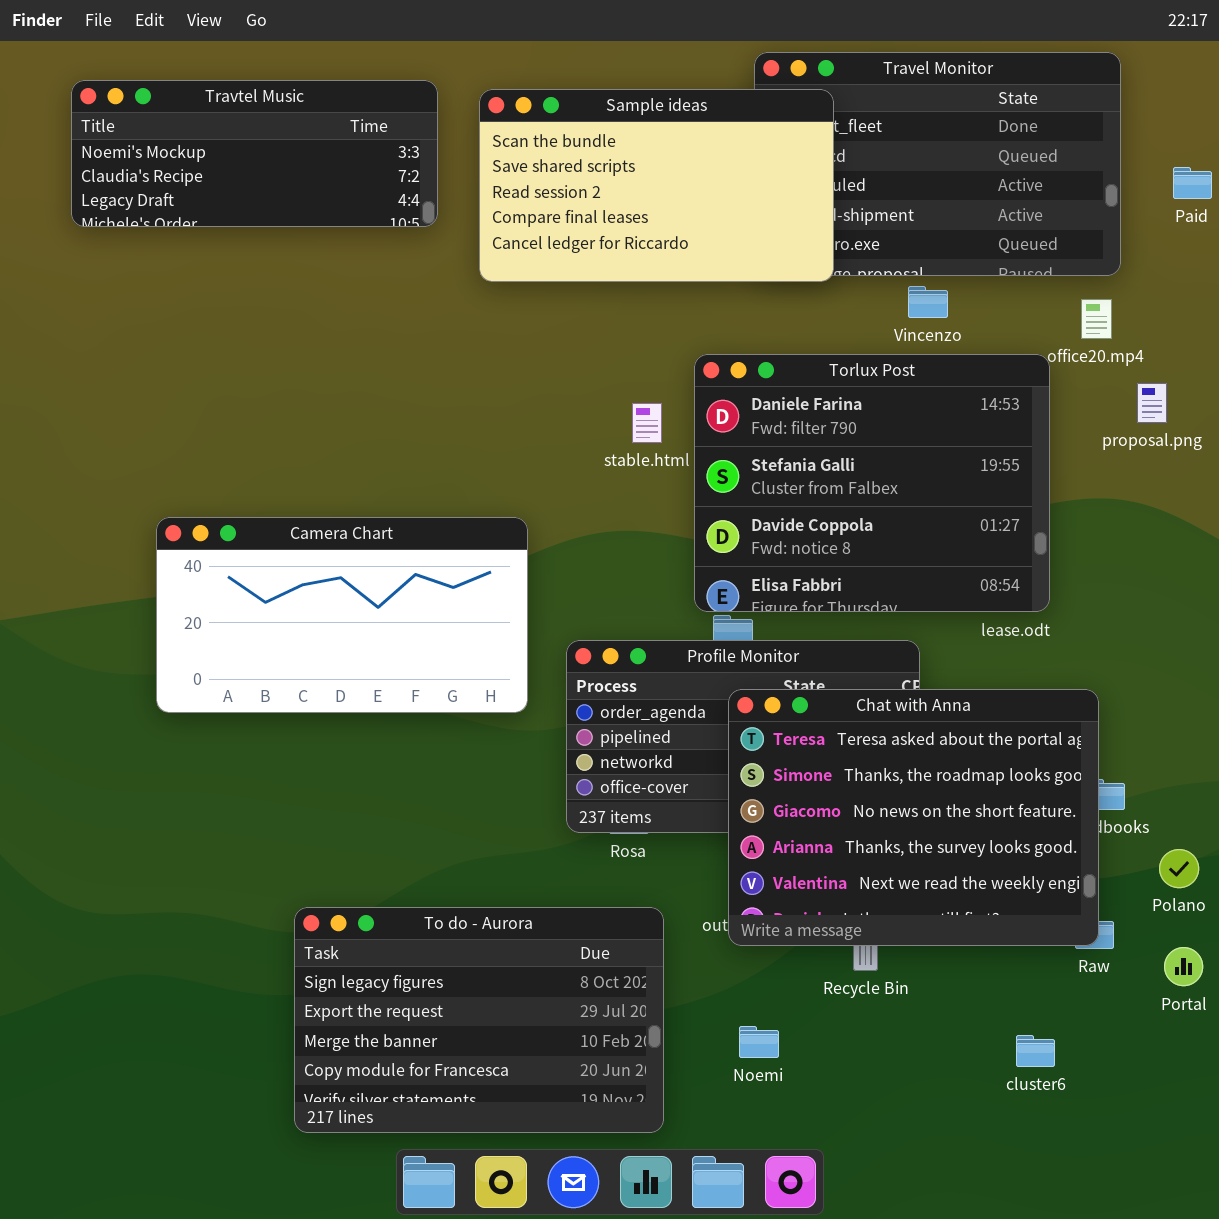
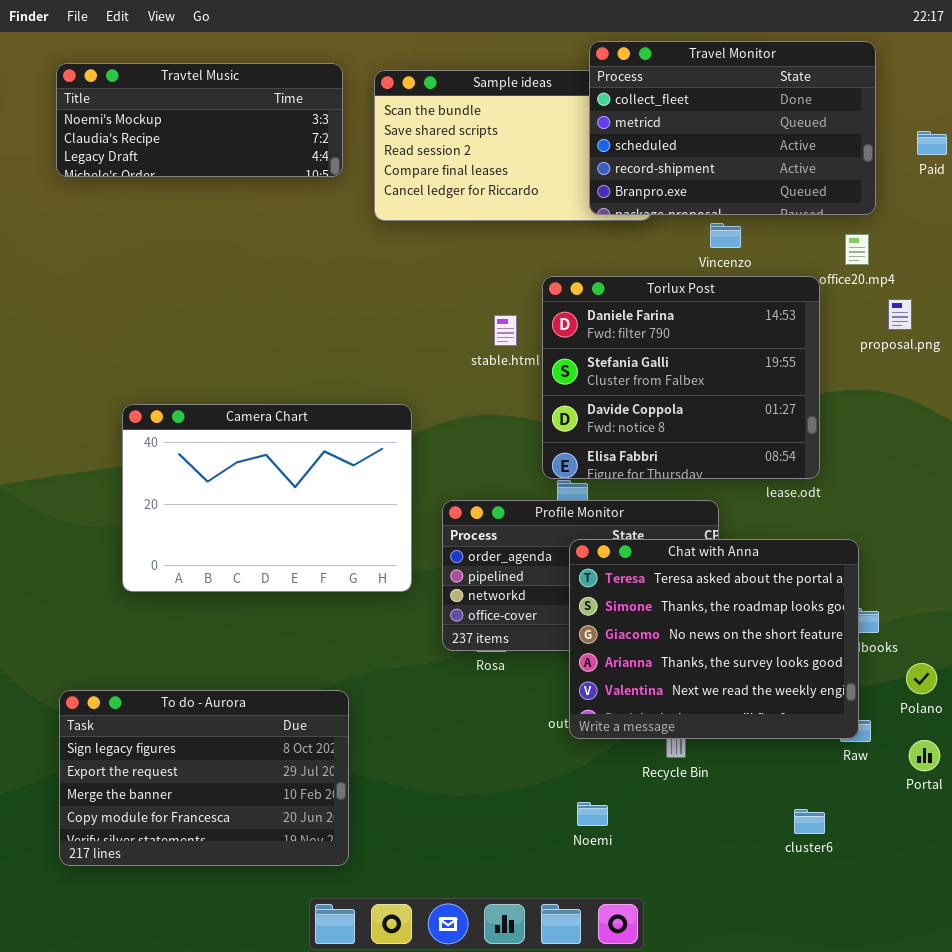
Travel Monitor: [754,52,1121,276] -> [589,41,876,215], raised
Camera Chart: [156,517,528,713] -> [122,404,412,592], resized
To do - Aurora: [294,907,664,1133] -> [59,690,349,866], moved

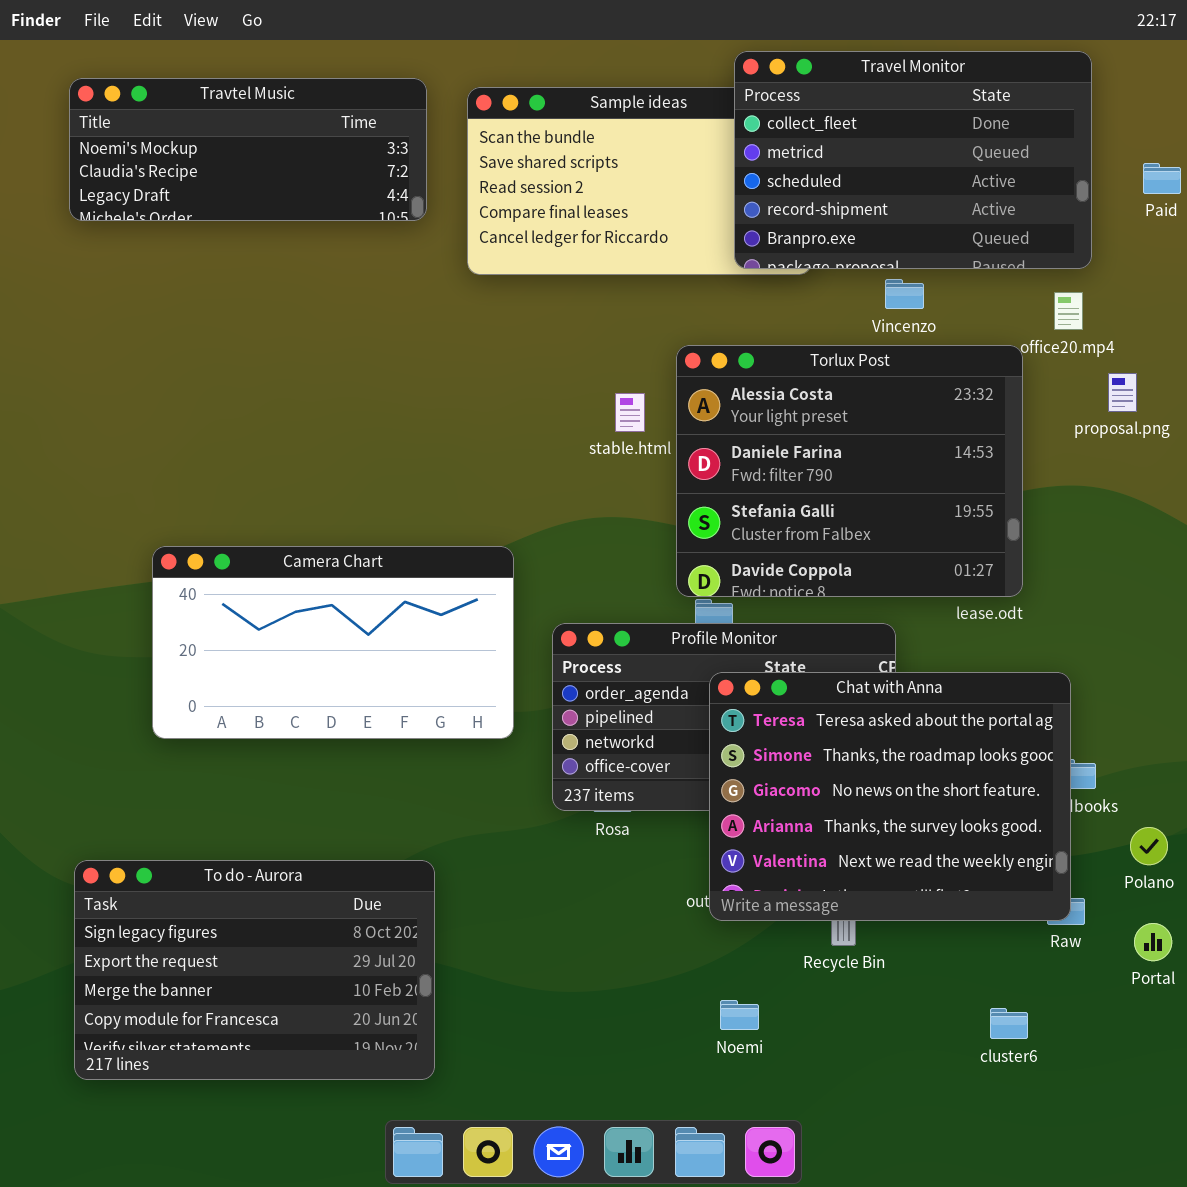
Torlux Post: [542,276,820,479] -> [676,345,1023,597], scrolled up 1 row
Camera Chart: [122,404,412,592] -> [152,546,514,739], resized

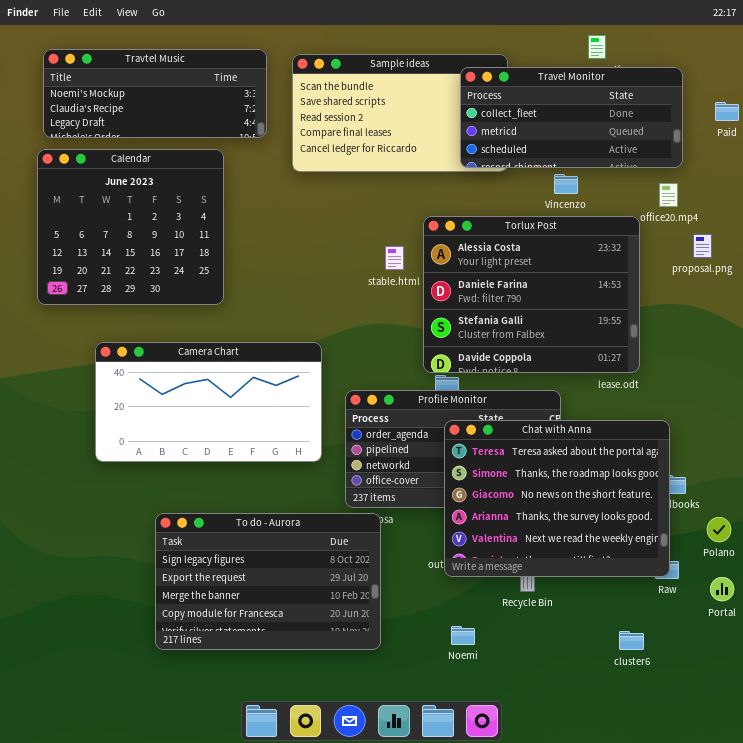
Travel Monitor: [734,51,1092,269] -> [460,67,683,168], resized
Calendar: none -> [37,149,224,305], opened
To do - Aurora: [74,860,435,1080] -> [155,513,381,650], moved

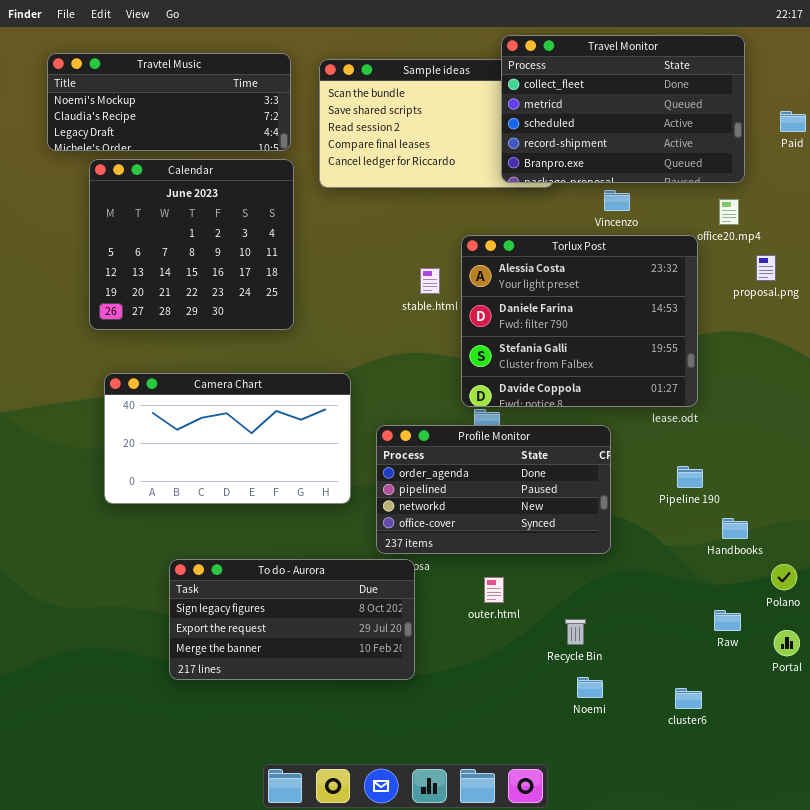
Travel Monitor: [460,67,683,168] -> [501,35,745,183], resized
Calendar: [37,149,224,305] -> [89,159,294,330], moved
Chat with Anna: [444,420,670,577] -> none, closed
To do - Aurora: [155,513,381,650] -> [169,559,415,680], resized
Noemi: [451,626,475,645] -> [577,677,603,698], moved

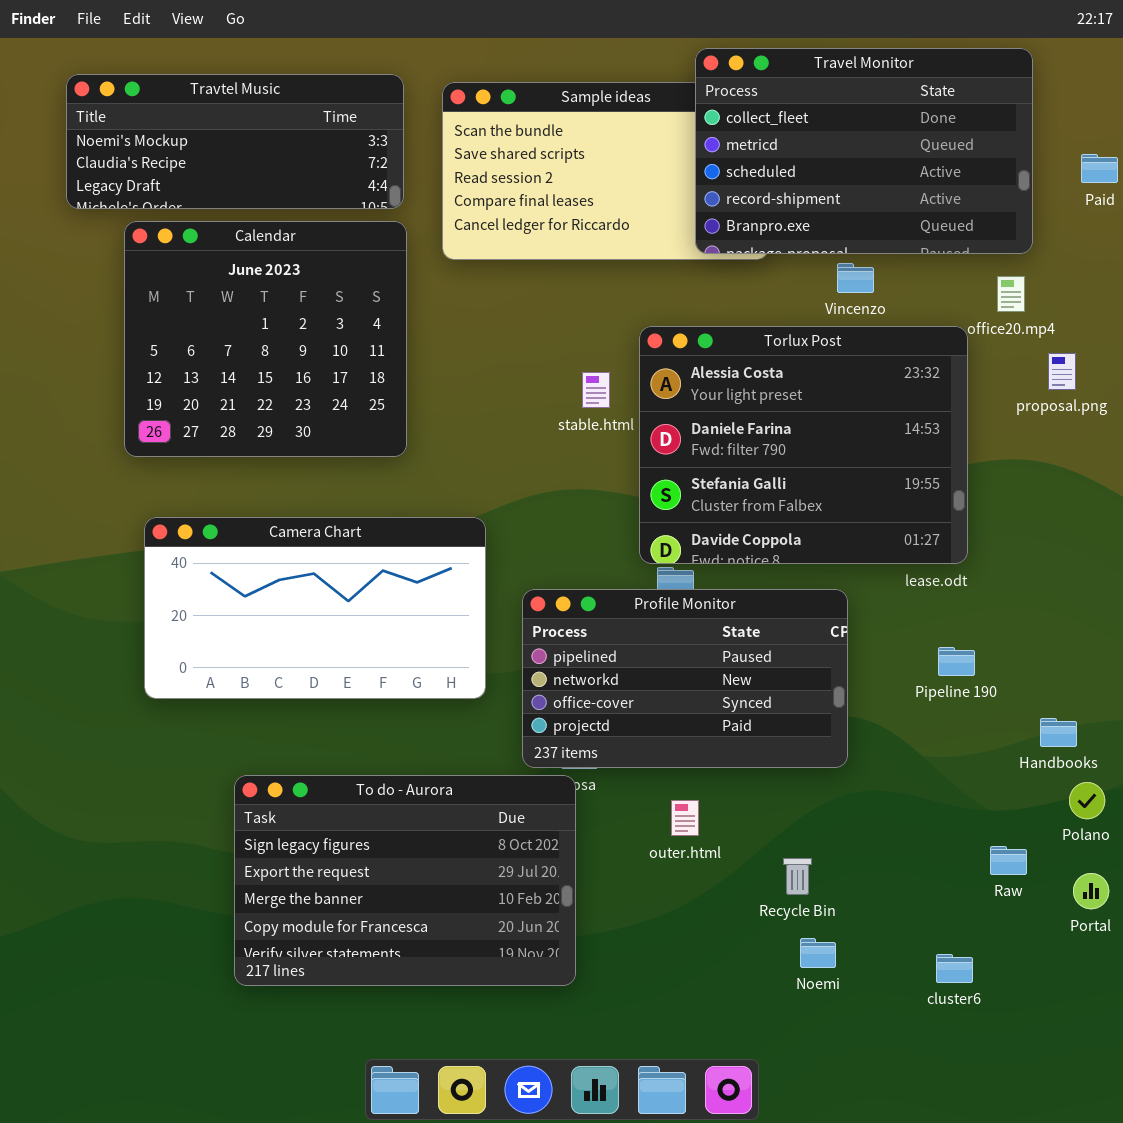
Profile Monitor: [376,425,611,554] -> [522,589,848,768], scrolled down 1 row
Handbooks: [722,518,748,539] -> [1040,718,1077,747], moved
To do - Aurora: [169,559,415,680] -> [234,775,576,986], resized

